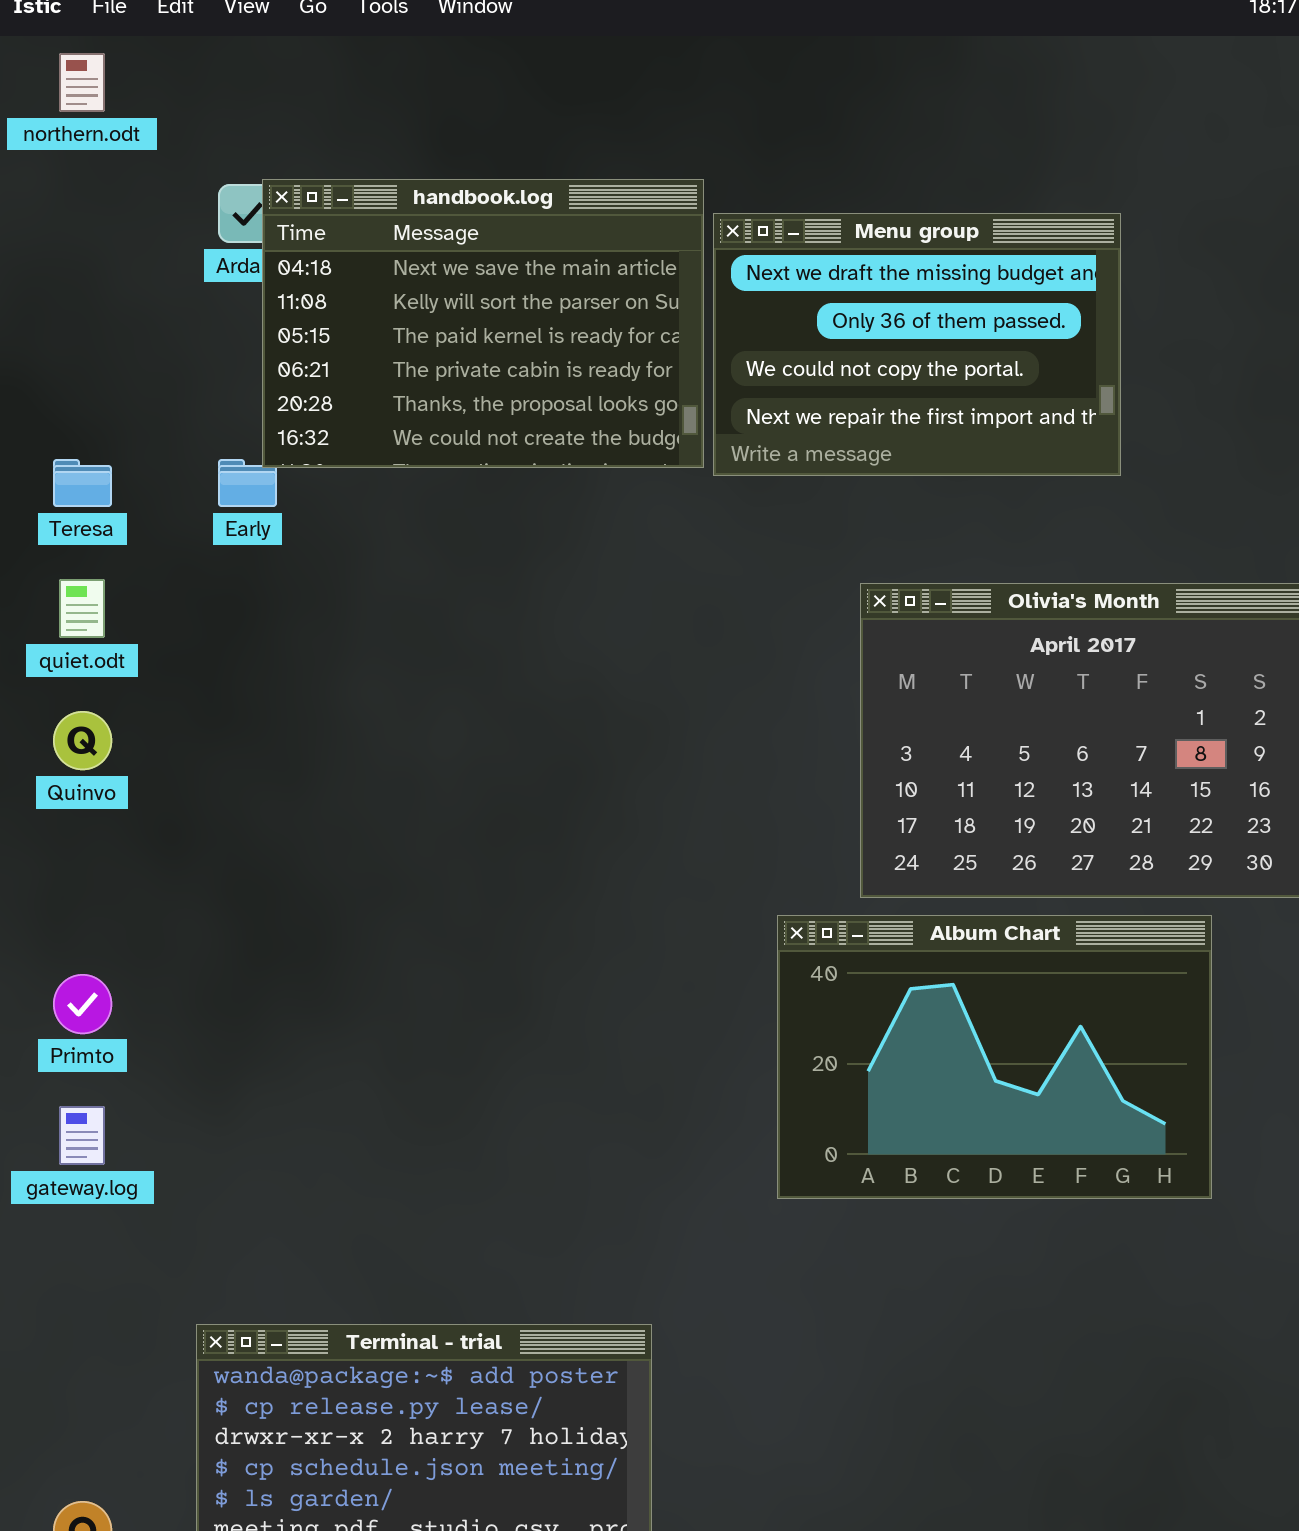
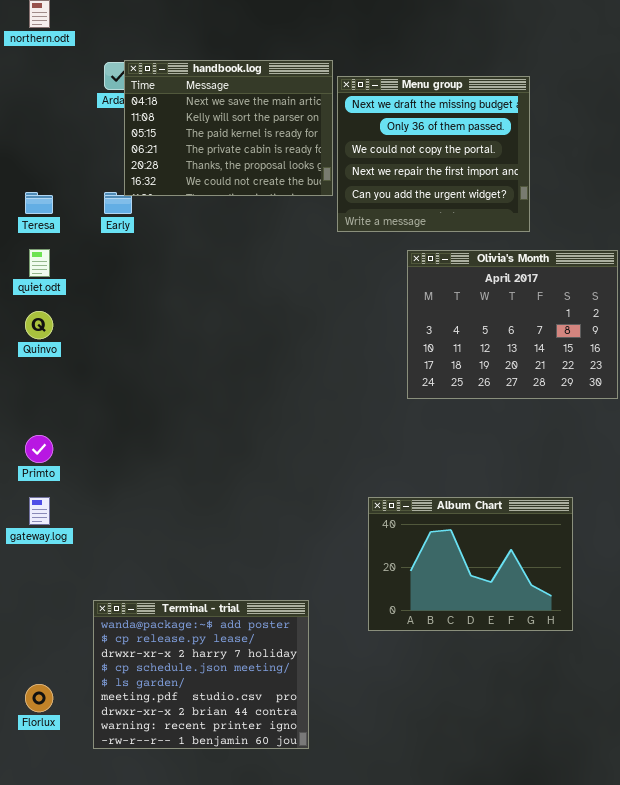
Menu group: [713,213,1121,476] -> [337,76,530,232], resized
Album Chart: [777,915,1212,1199] -> [368,497,573,631], moved

